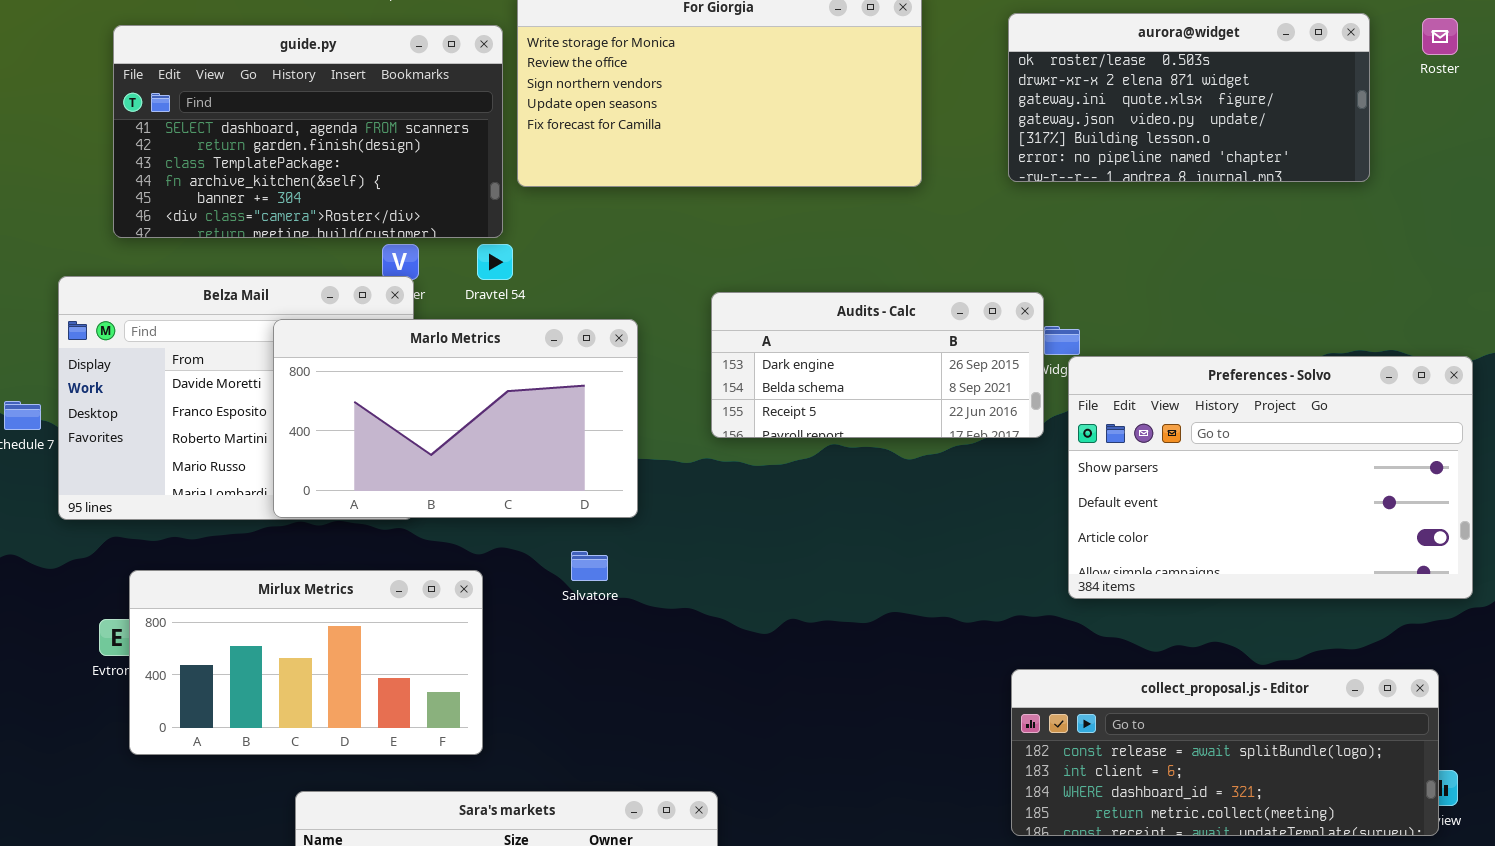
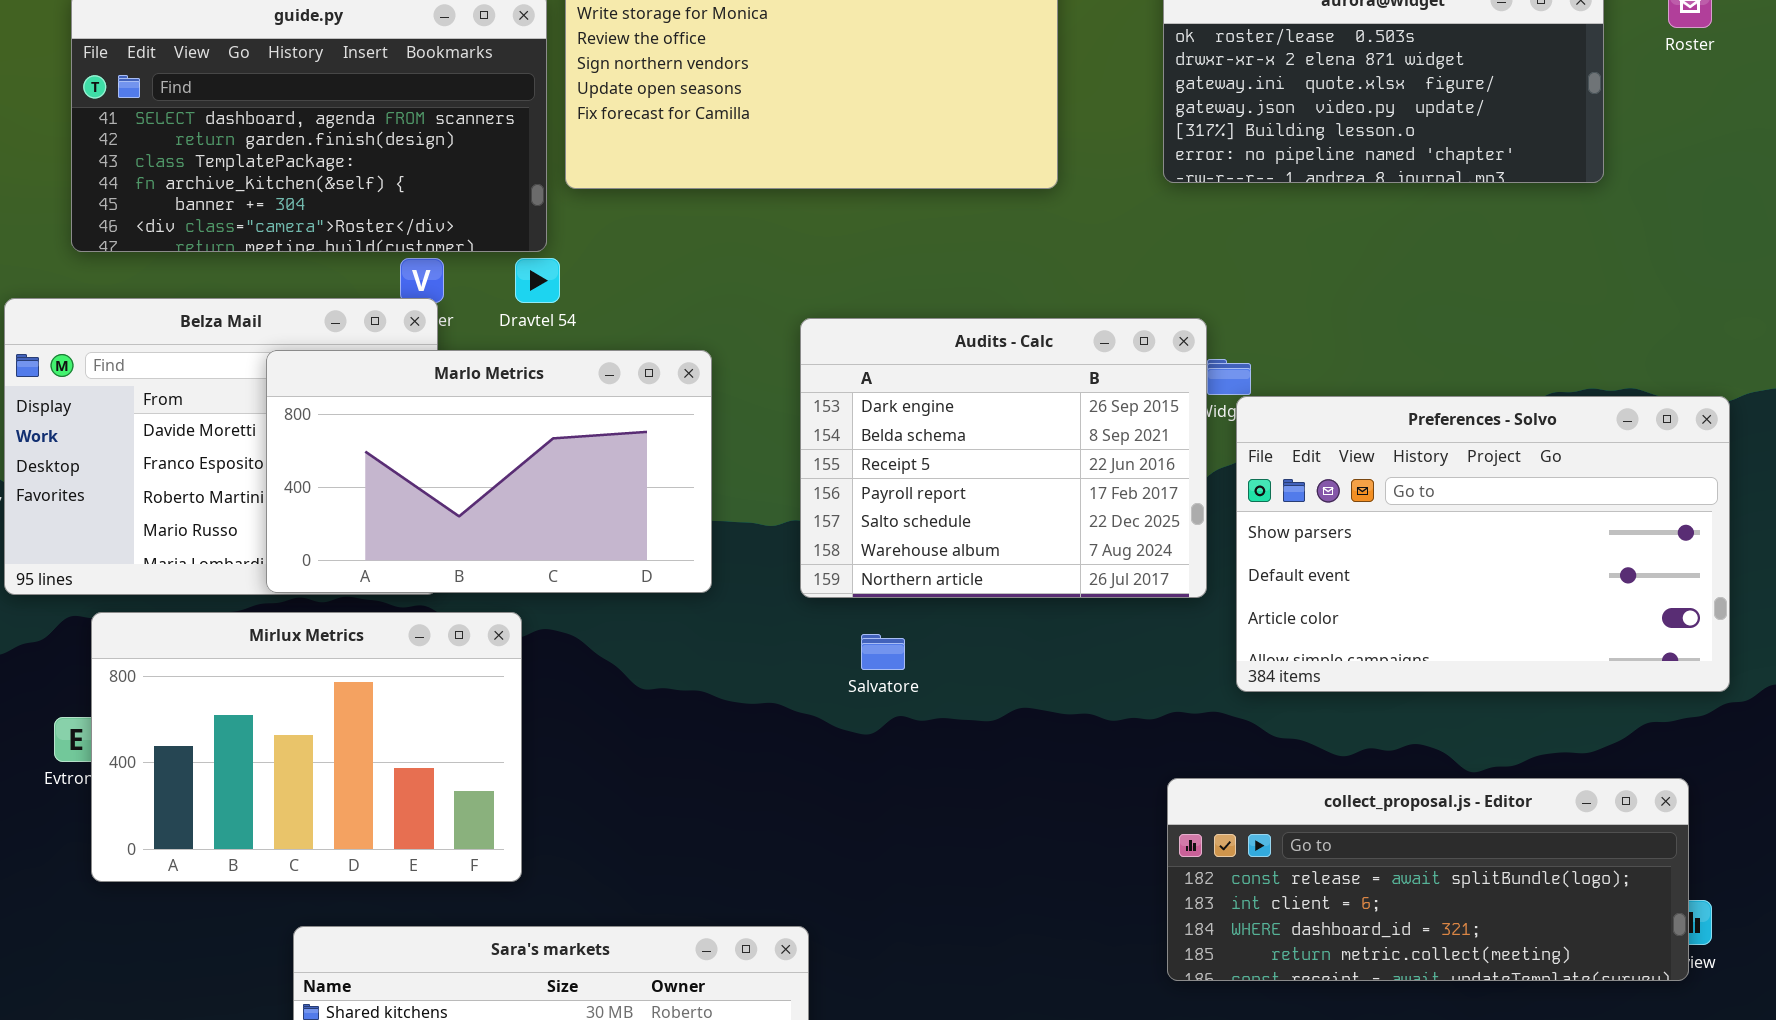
Audits - Calc: [711,292,1044,438] -> [800,318,1207,598], resized
Salvatore: [571,551,608,581] -> [861,634,905,670], moved
Mirlux Metrics: [129,570,483,755] -> [91,612,522,882], resized

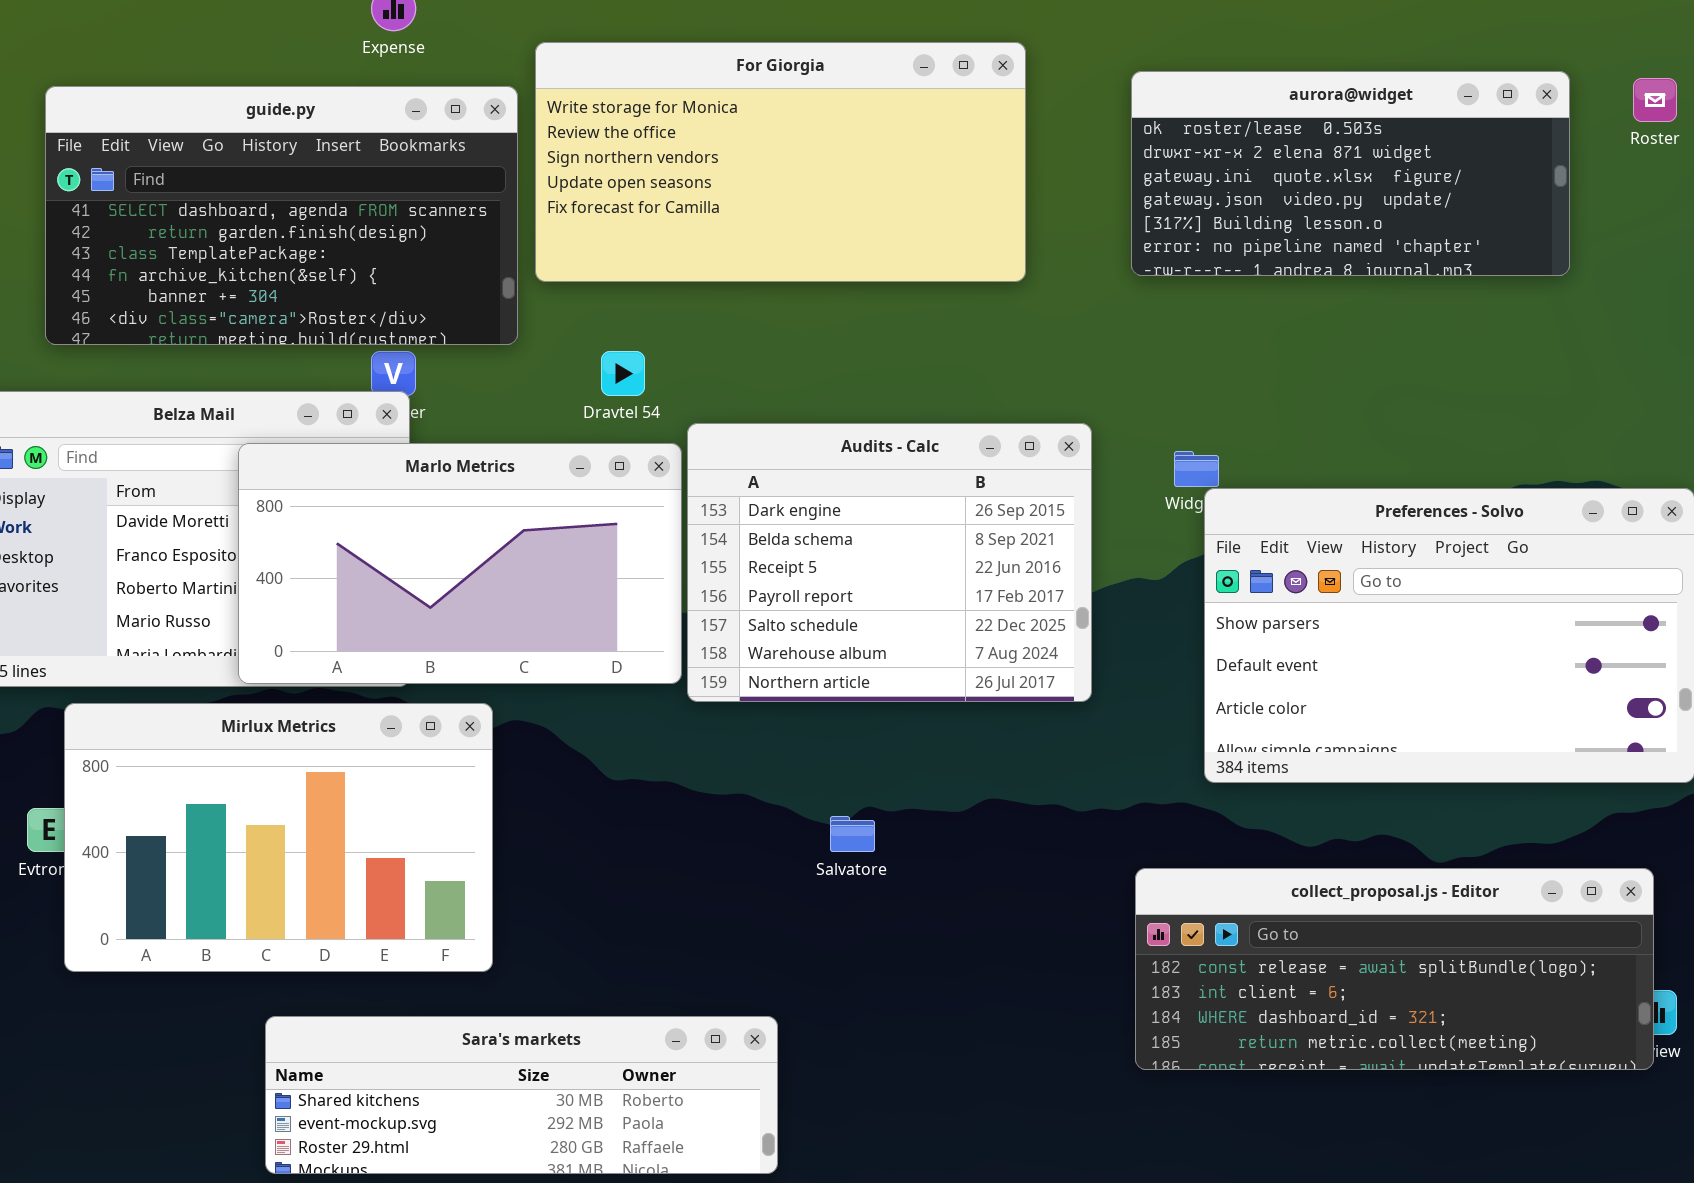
Dravtel 54: [515,258,560,303] -> [601,351,645,396], moved
Audits - Calc: [800,318,1207,598] -> [687,423,1092,702], moved
Salvatore: [861,634,905,670] -> [830,816,875,852], moved

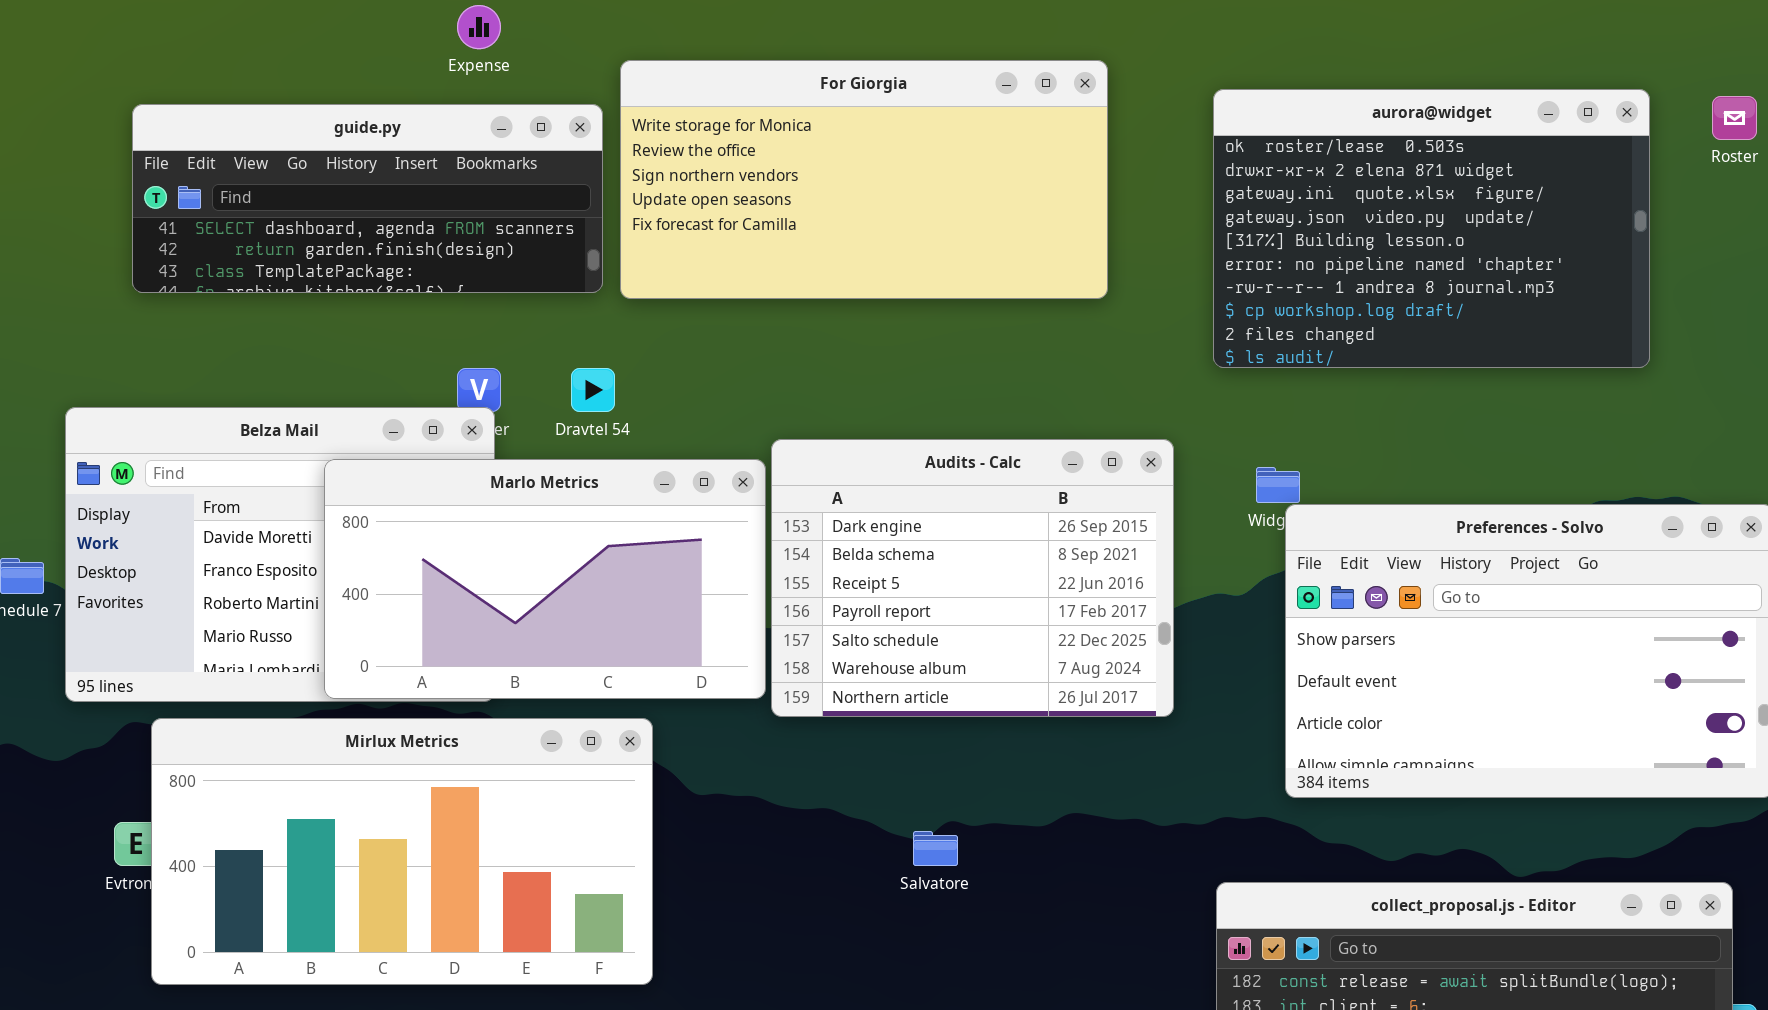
aurora@widget: [1131,71,1570,276] -> [1213,89,1650,368], resized
guide.py: [45,86,518,345] -> [132,104,603,293], resized
Dravtel 54: [601,351,645,396] -> [571,368,615,412], moved
Mirlux Metrics: [64,703,493,972] -> [151,718,653,985], resized

